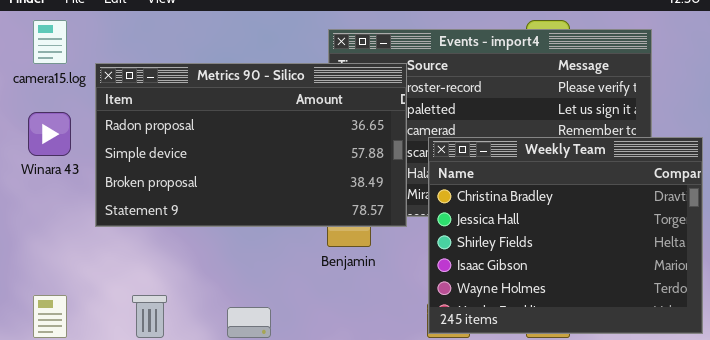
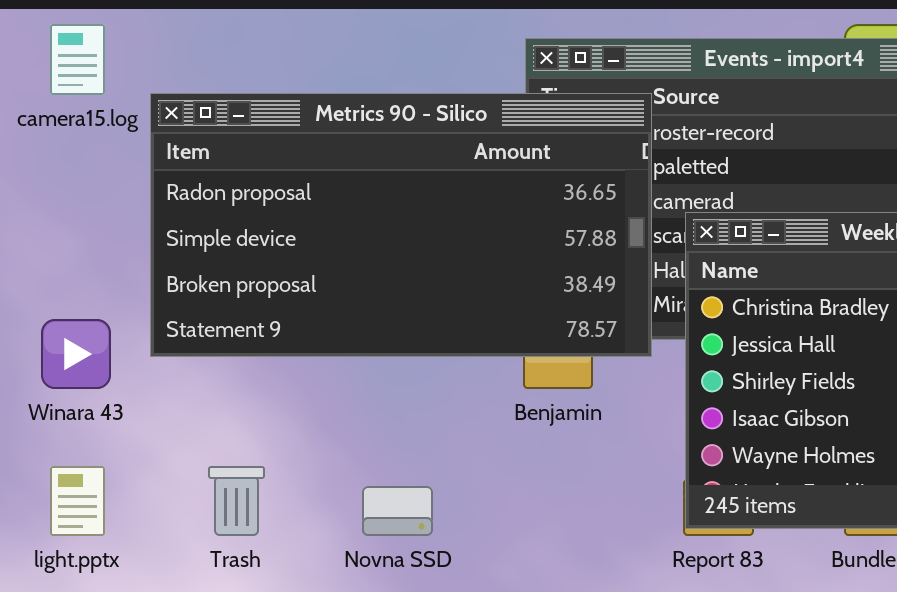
Winara 43: [28,112,71,156] -> [41,319,111,389], moved

